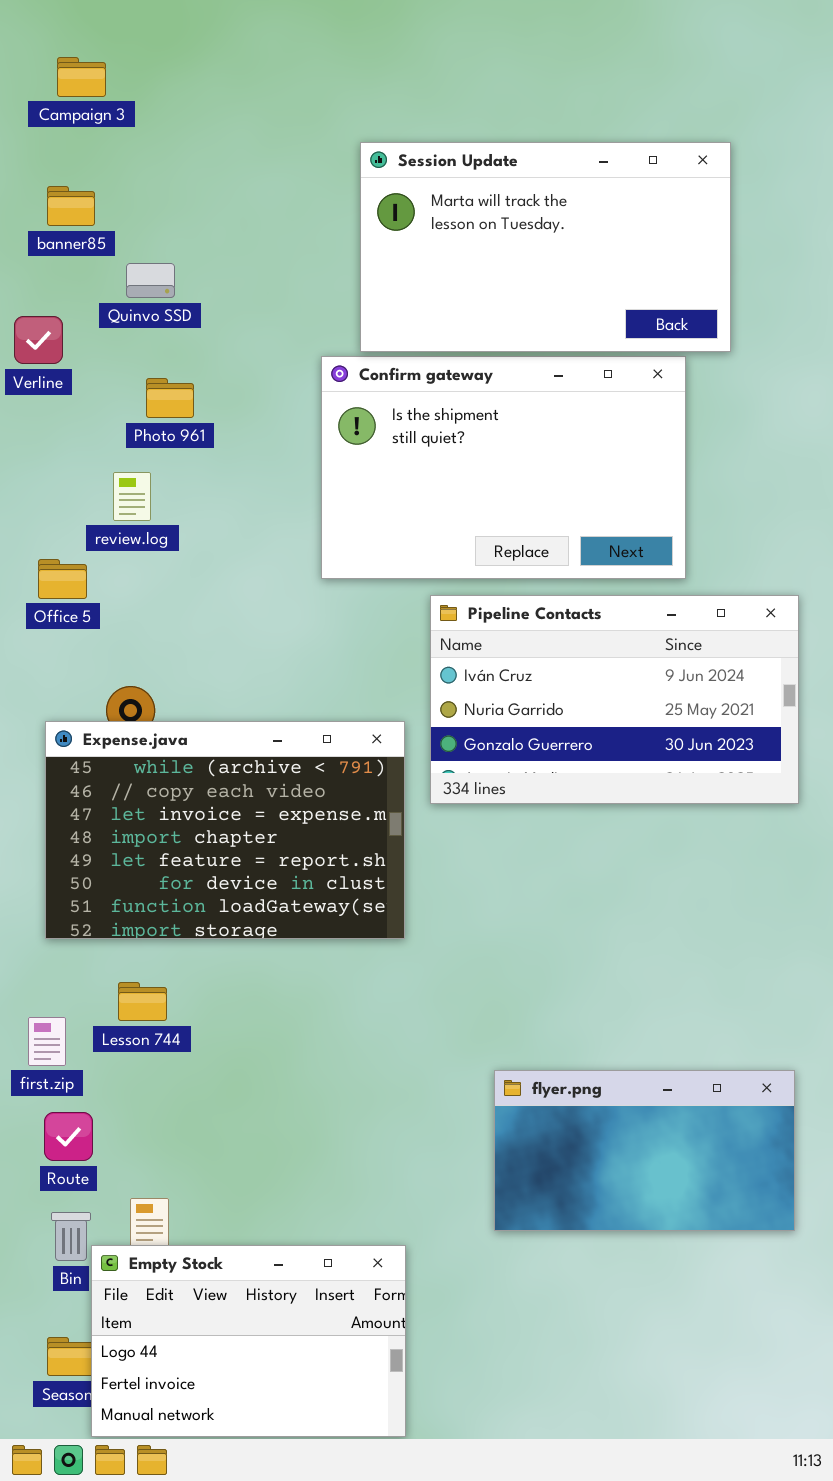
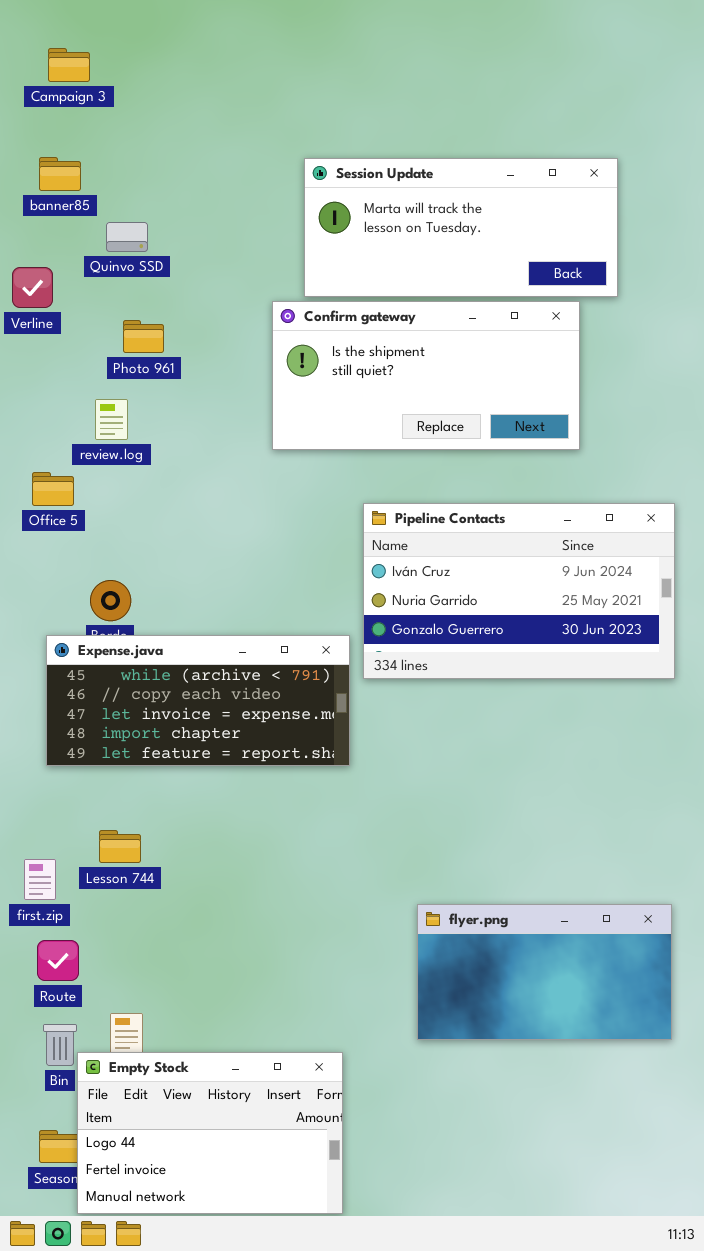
Session Update: [360,142,731,352] -> [304,158,618,297], resized
Confirm gateway: [321,356,686,579] -> [272,301,580,450], resized
Expense.java: [45,721,405,939] -> [46,635,350,766], moved, resized

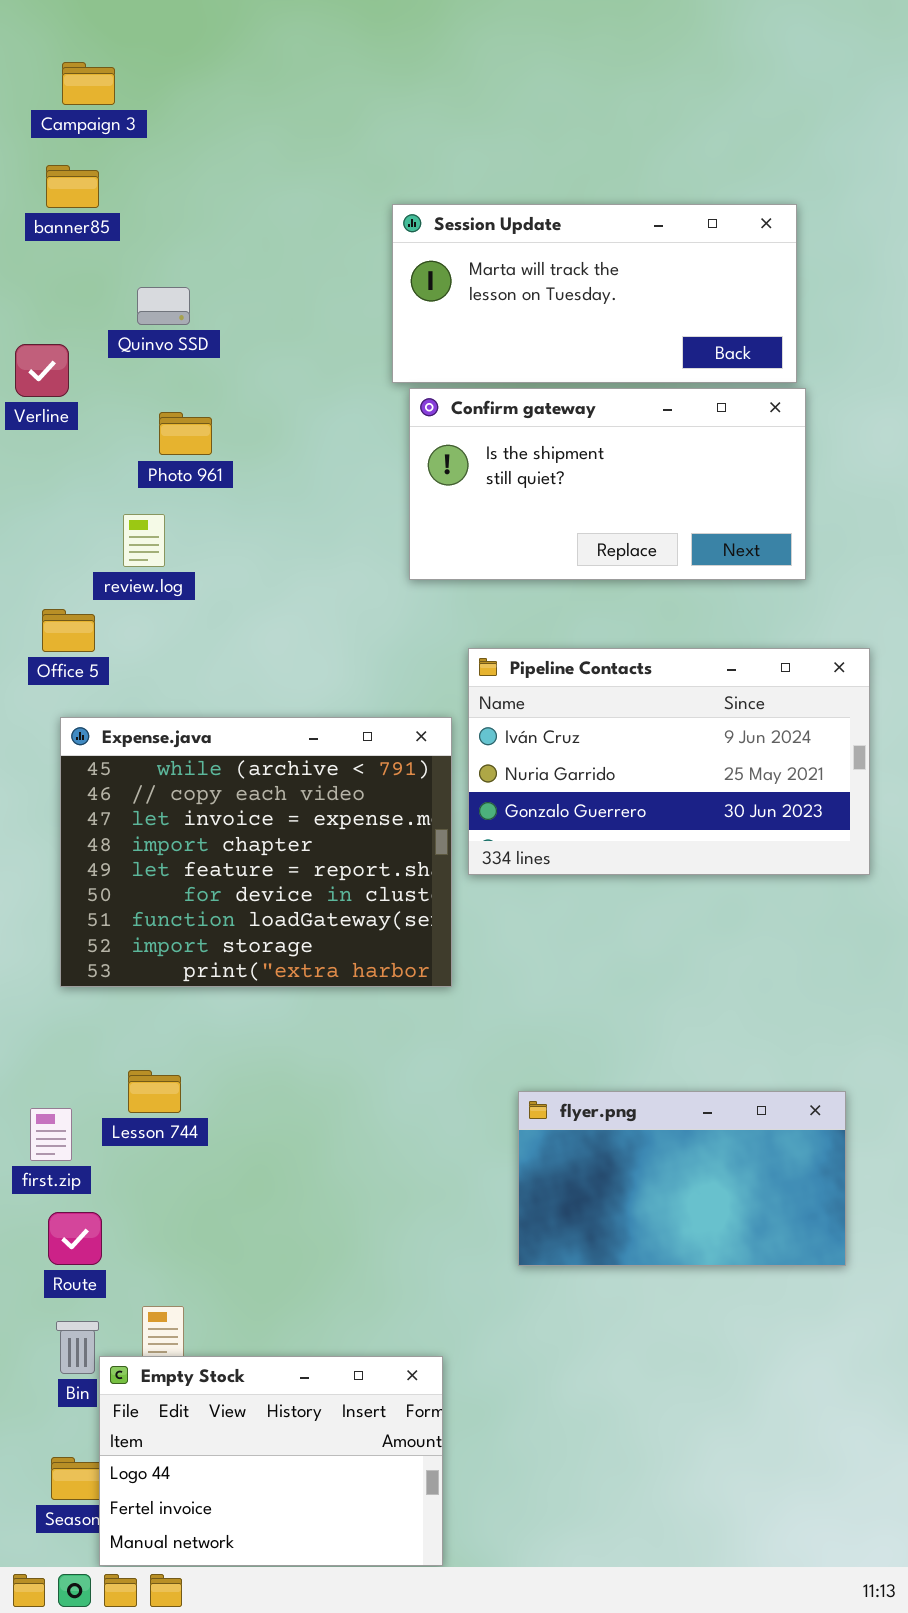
banner85: [39,157,81,191] -> [46,165,99,208], moved
Confirm gateway: [272,301,580,450] -> [409,388,806,580], moved
Expense.java: [46,635,350,766] -> [60,717,452,987], resized
flyer.png: [417,904,672,1040] -> [518,1091,846,1266], moved

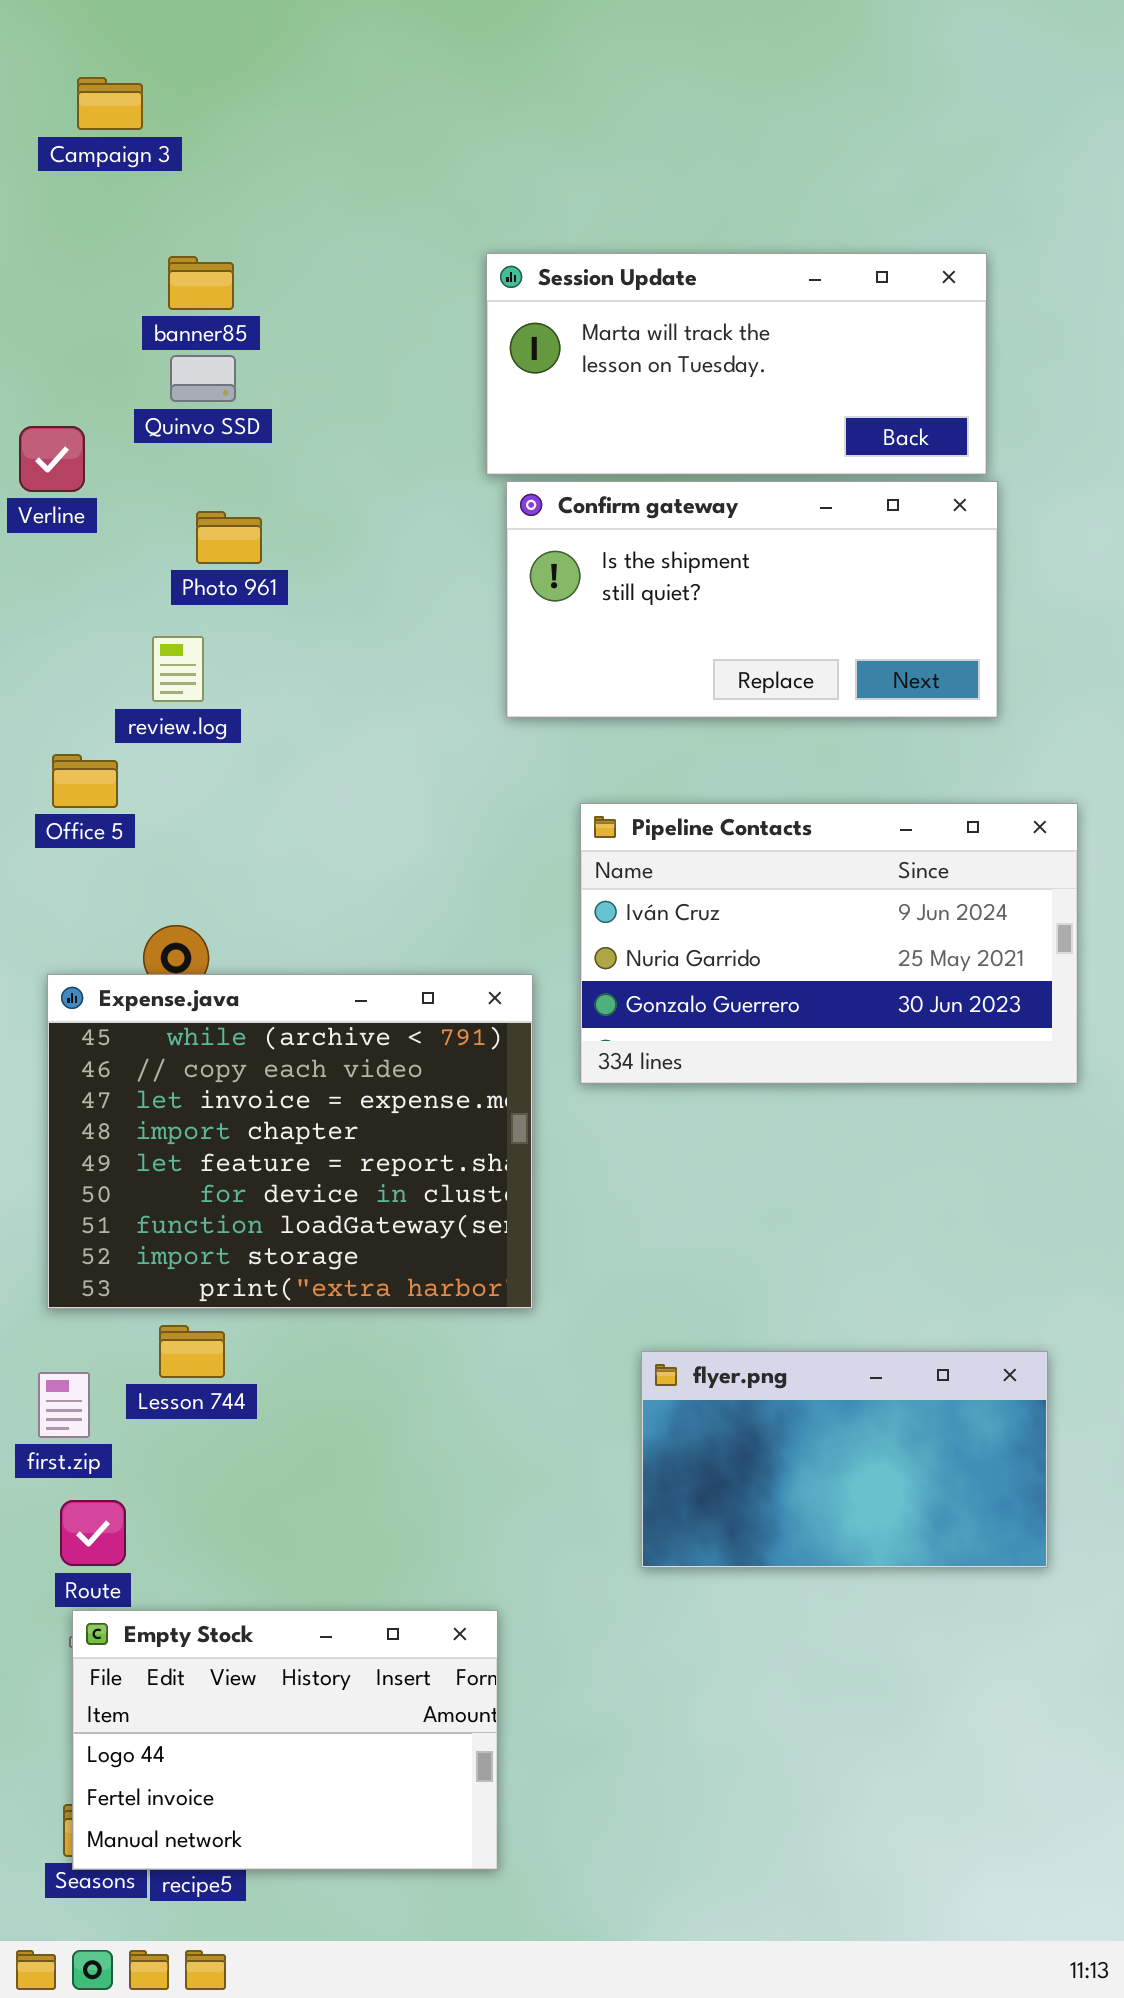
banner85: [46,165,99,208] -> [168,256,234,310], moved
Expense.java: [60,717,452,987] -> [47,974,533,1309], moved
Empty Stock: [99,1356,443,1566] -> [72,1610,498,1870], moved

